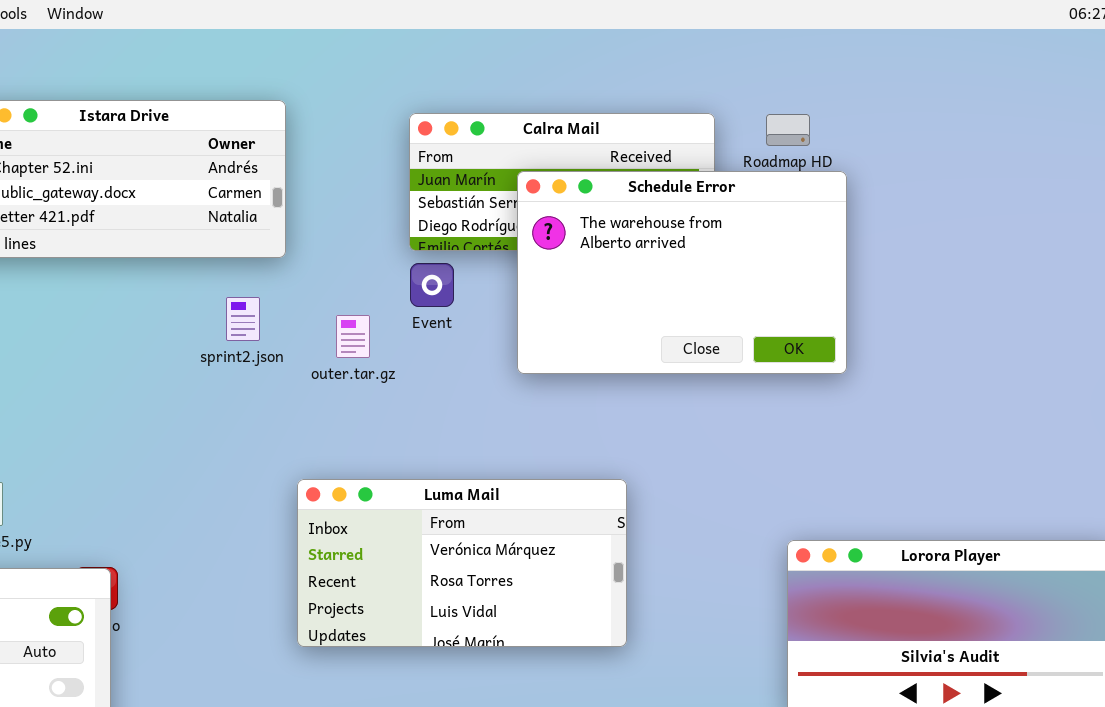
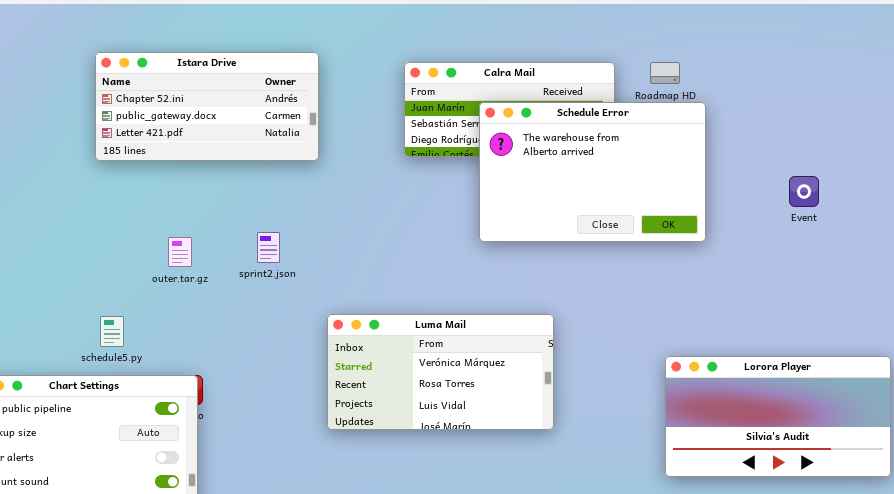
Event: [410,263,454,307] -> [789,176,819,207], moved
sprint2.json: [226,297,260,341] -> [257,232,280,263], moved
outer.tar.gz: [336,315,370,358] -> [168,237,192,267], moved

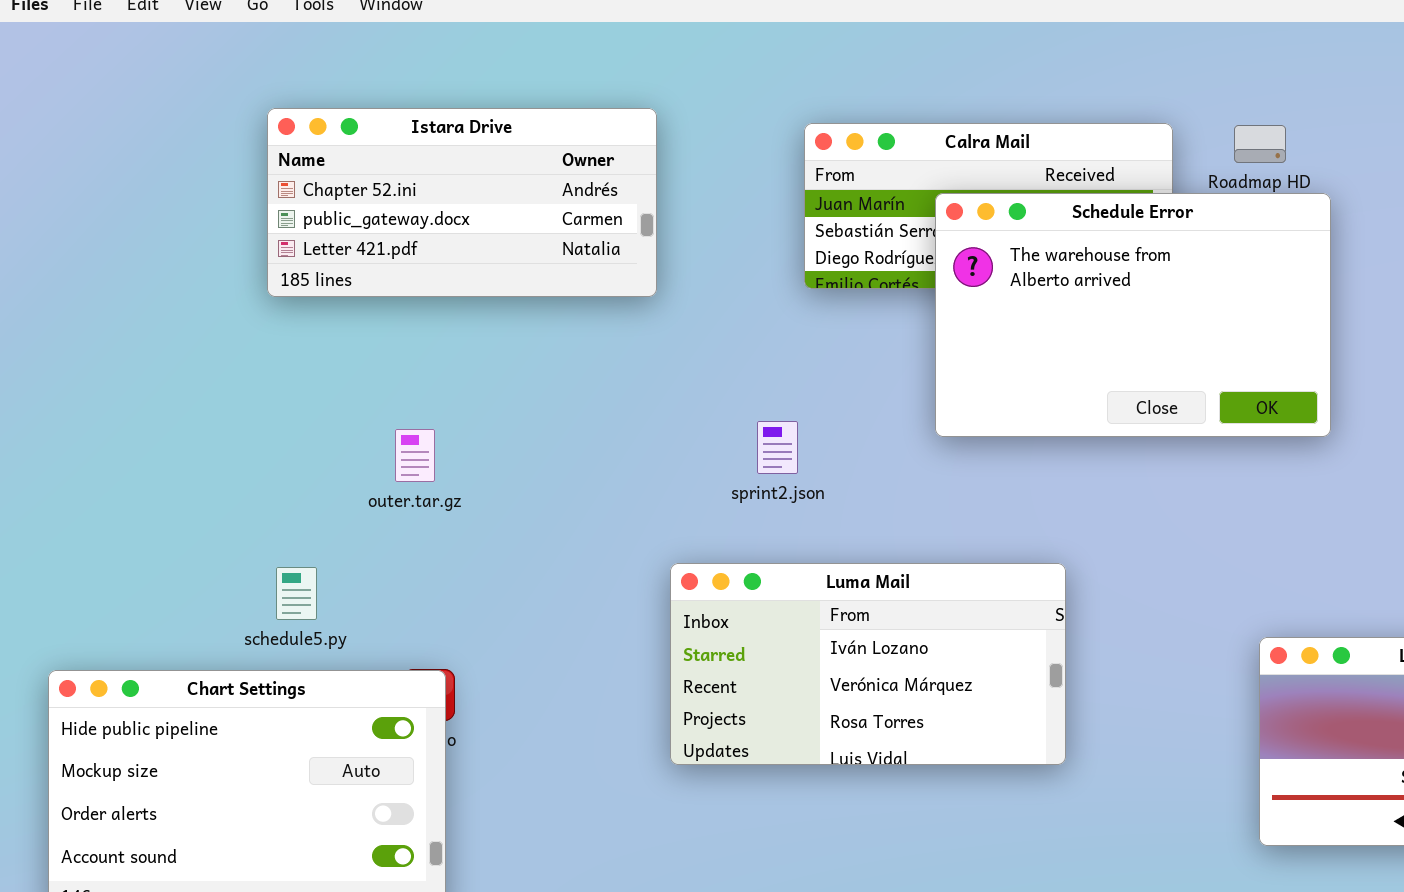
sprint2.json: [257,232,280,263] -> [757,421,798,474], moved
Luma Mail: [327,314,554,430] -> [670,563,1066,765], scrolled up 1 row

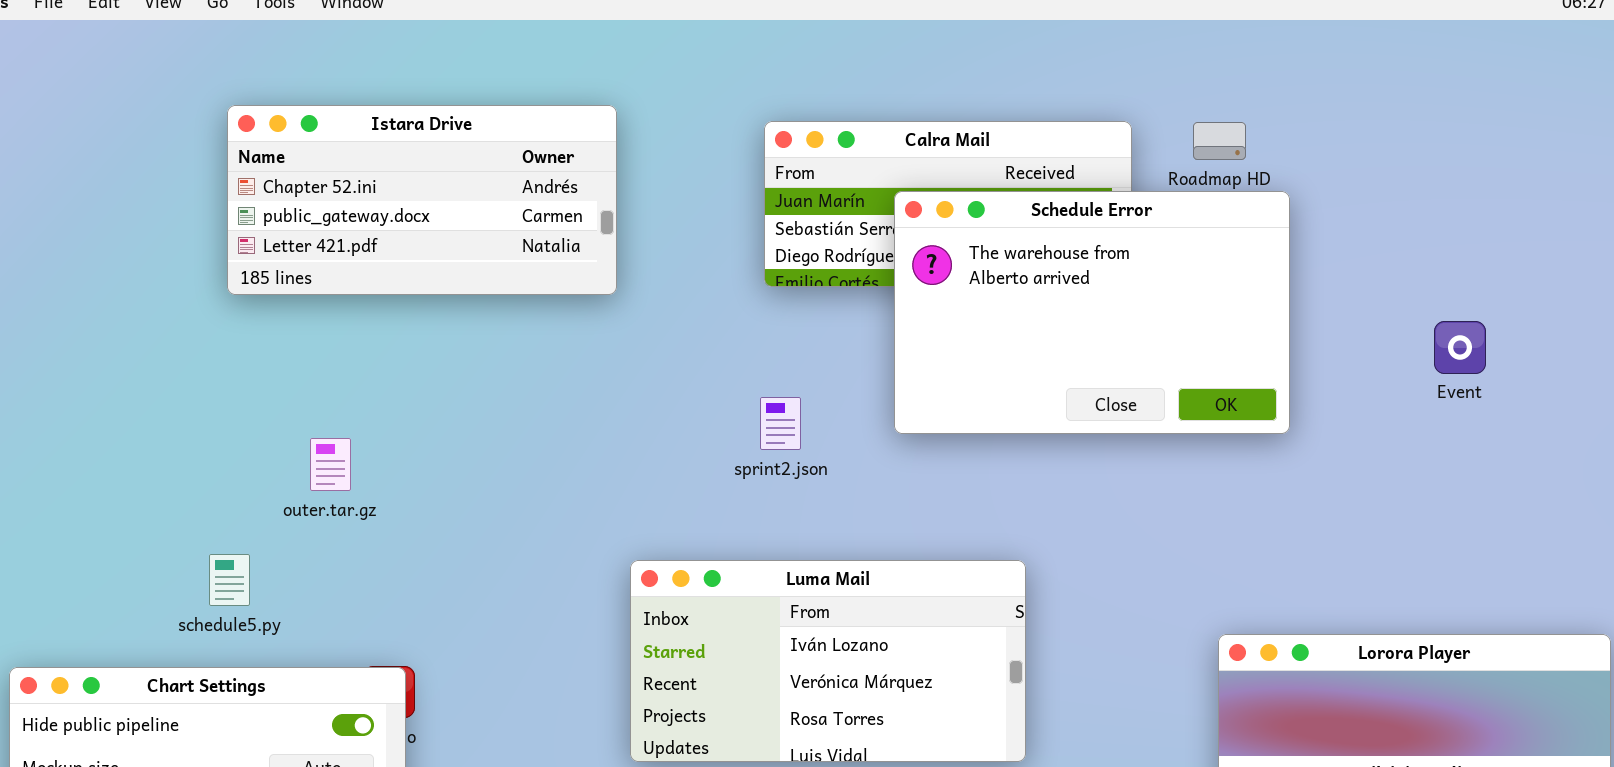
sprint2.json: [757,421,798,474] -> [760,397,801,450], moved
outer.tar.gz: [395,429,435,482] -> [310,438,351,491], moved
schedule5.py: [276,567,317,620] -> [209,554,250,606], moved

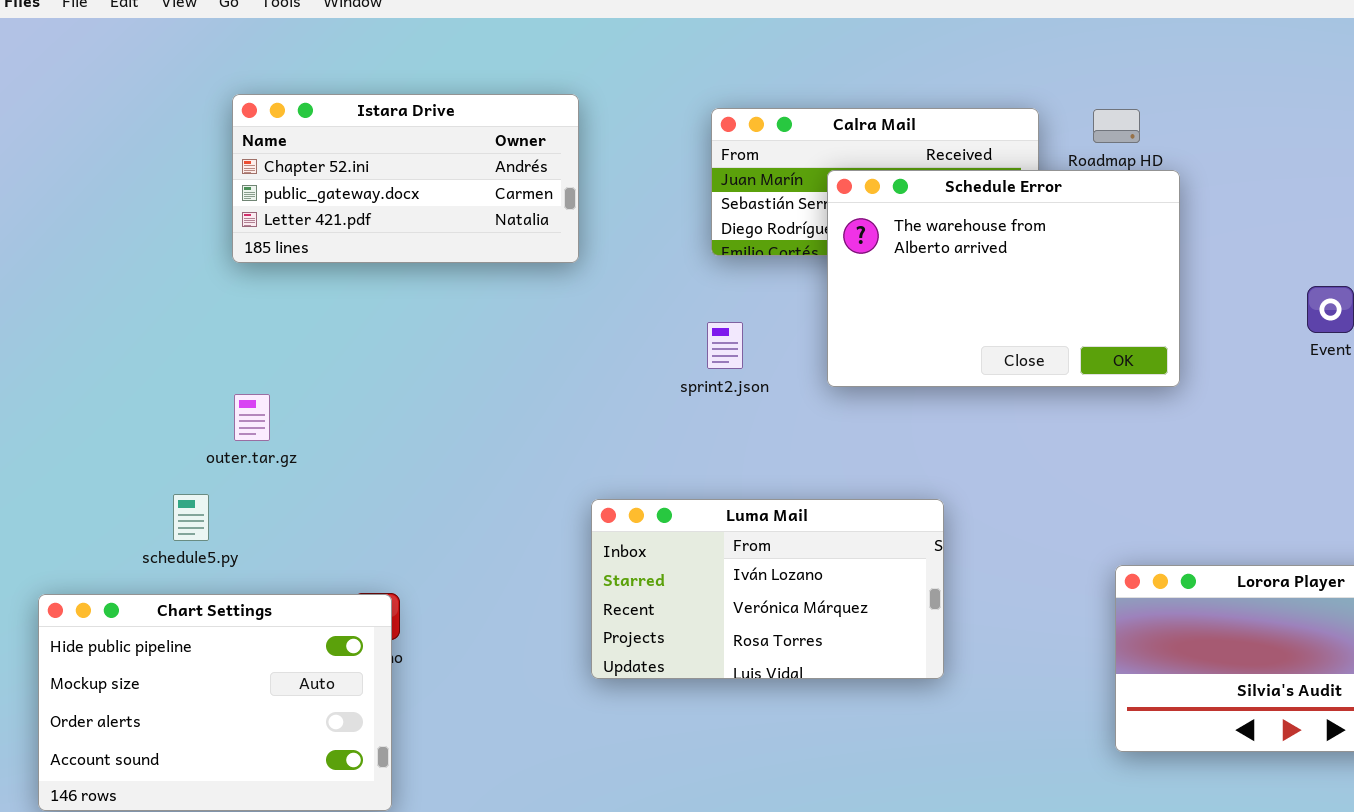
sprint2.json: [760,397,801,450] -> [707,322,743,369], moved
outer.tar.gz: [310,438,351,491] -> [234,394,270,441], moved
schedule5.py: [209,554,250,606] -> [173,494,209,541], moved

